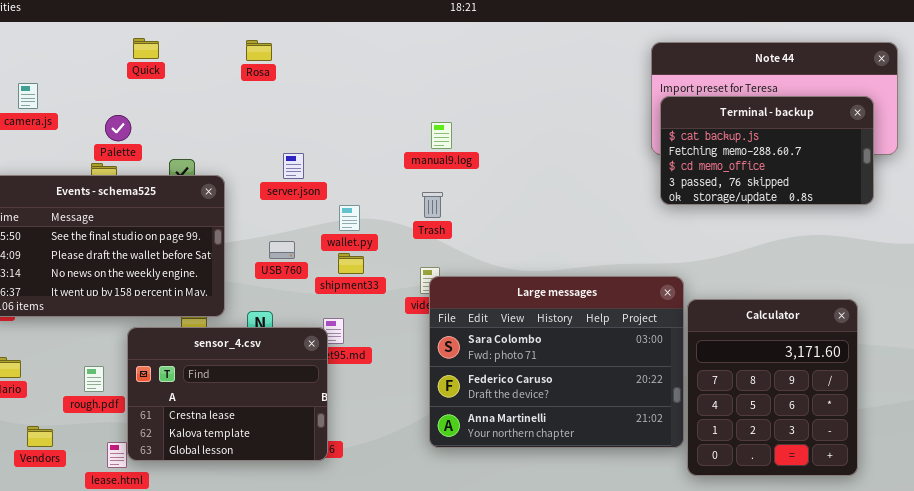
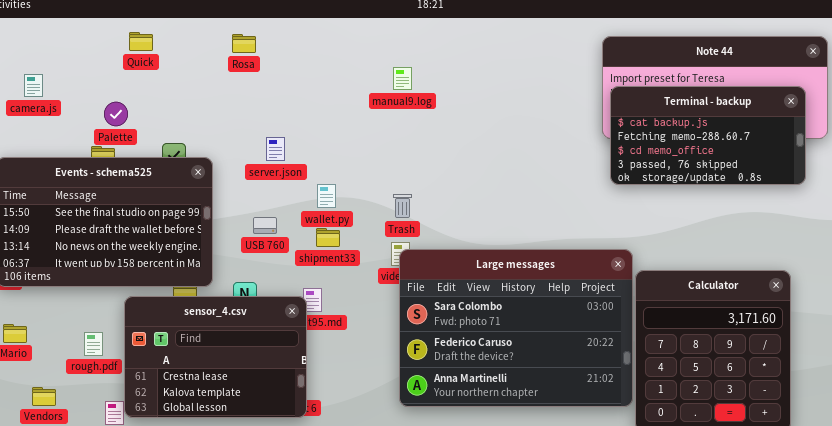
manual9.log: [431,122,452,149] -> [393,67,412,90], moved
Trash: [422,192,443,218] -> [393,194,412,218], moved

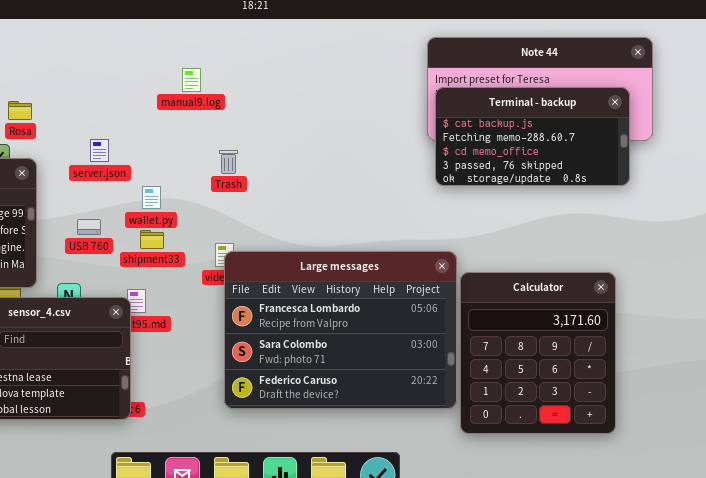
Rosa: [232,34,256,53] -> [8,101,32,120], moved
manual9.log: [393,67,412,90] -> [182,68,201,92], moved
Trash: [393,194,412,218] -> [219,150,238,174], moved
Large messages: [399,249,633,407] -> [224,251,457,409], scrolled up 1 row

